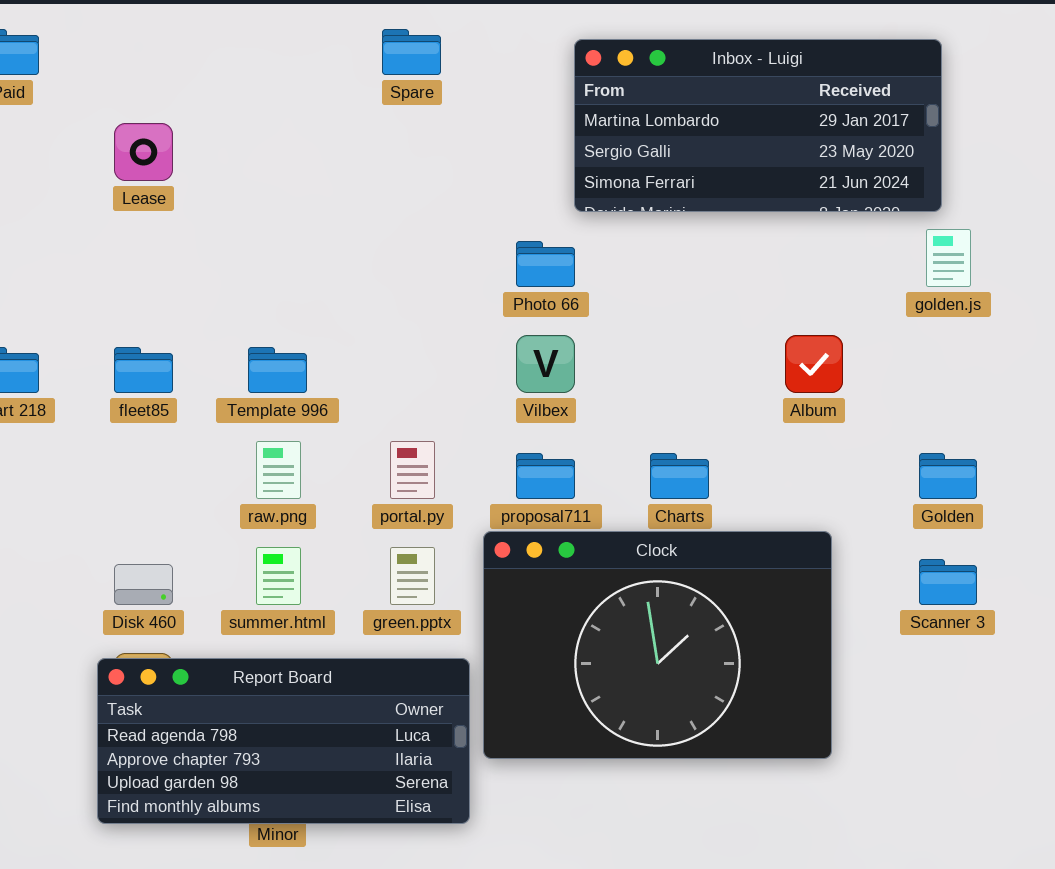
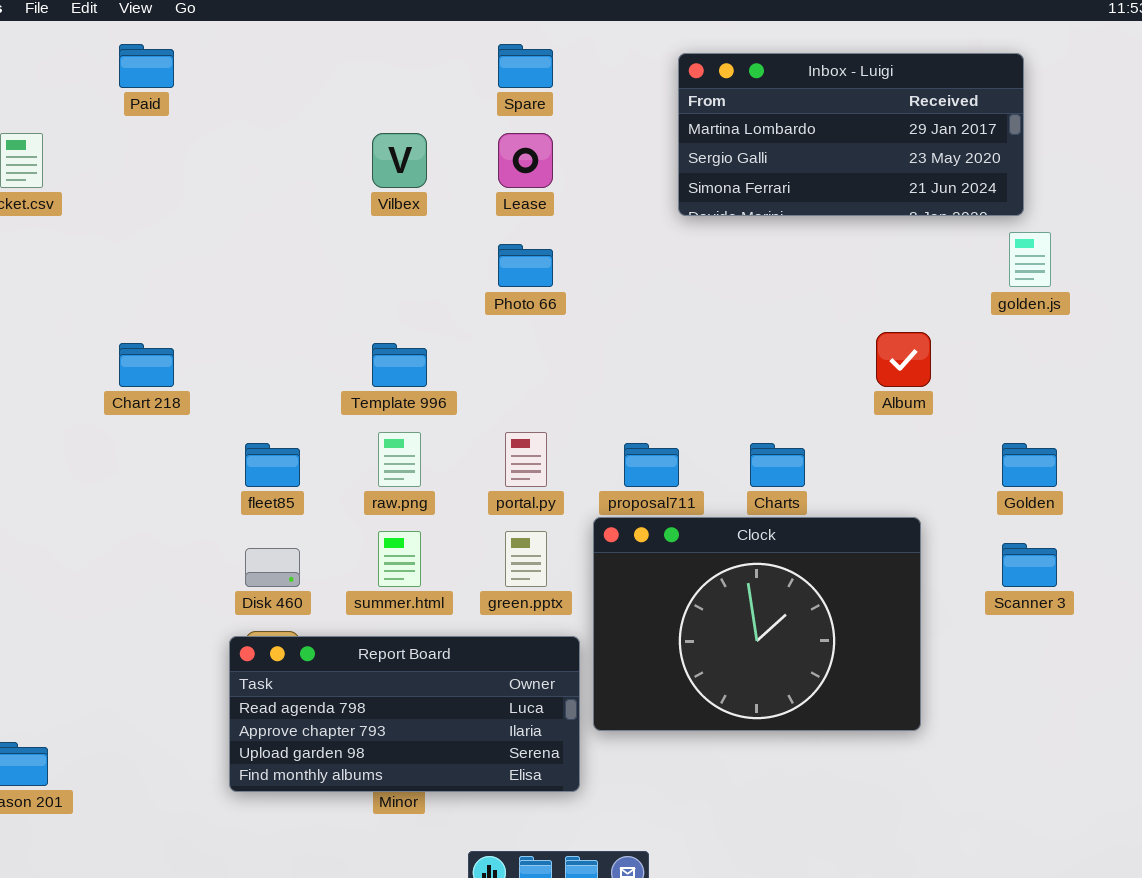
Lease: [114,123,173,181] -> [498,133,553,188], moved
Photo 66: [516,241,575,287] -> [498,244,553,287], moved
Vilbex: [516,335,575,393] -> [372,133,427,188], moved
fleet85: [114,347,173,393] -> [245,443,300,487], moved

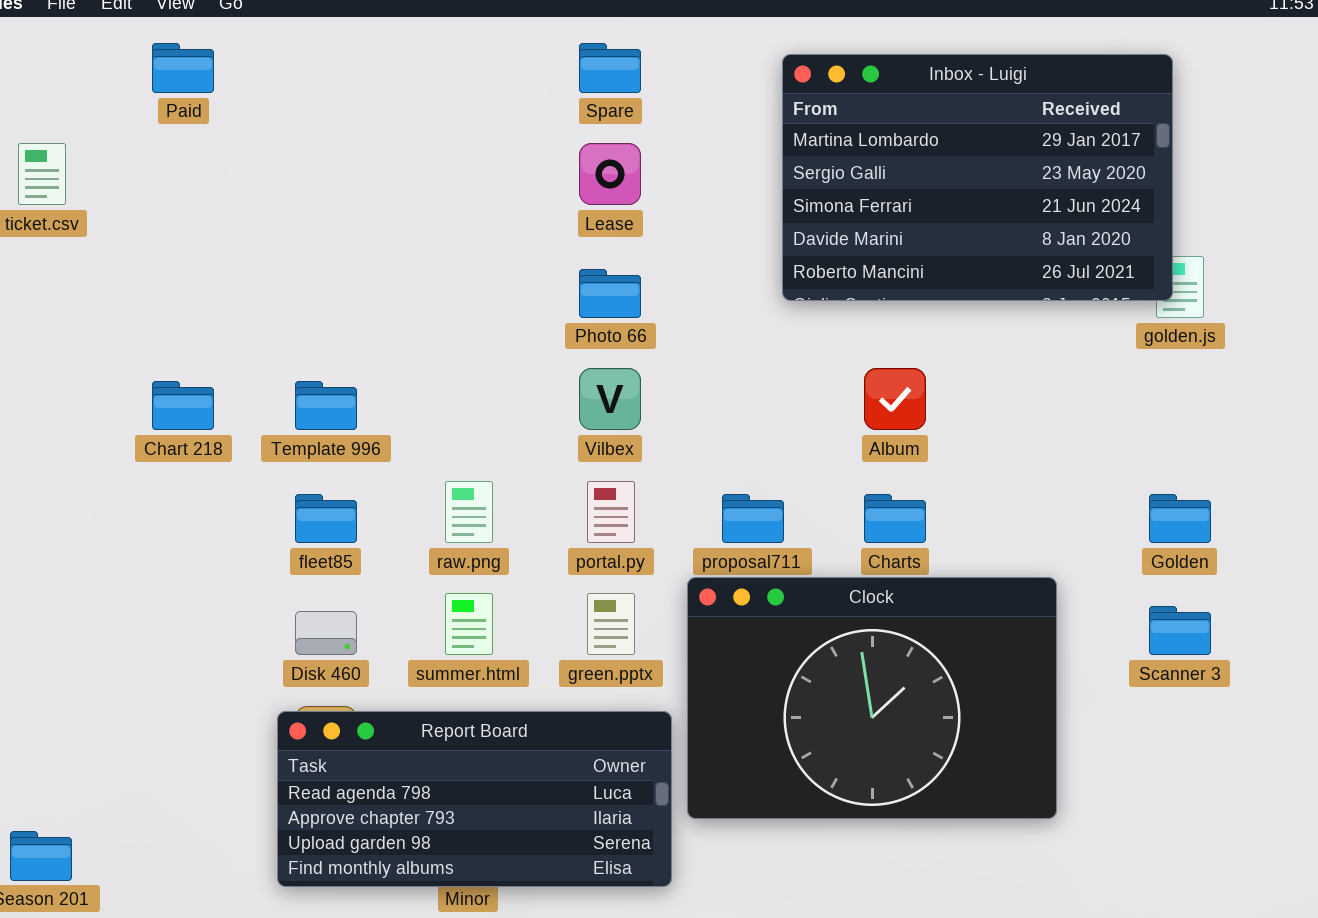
Inbox - Luigi: [678,53,1024,216] -> [782,54,1173,301], resized
Vilbex: [372,133,427,188] -> [579,368,641,430], moved
Album: [876,332,931,387] -> [864,368,926,430], moved
Template 996: [372,343,427,387] -> [295,381,357,430], moved

